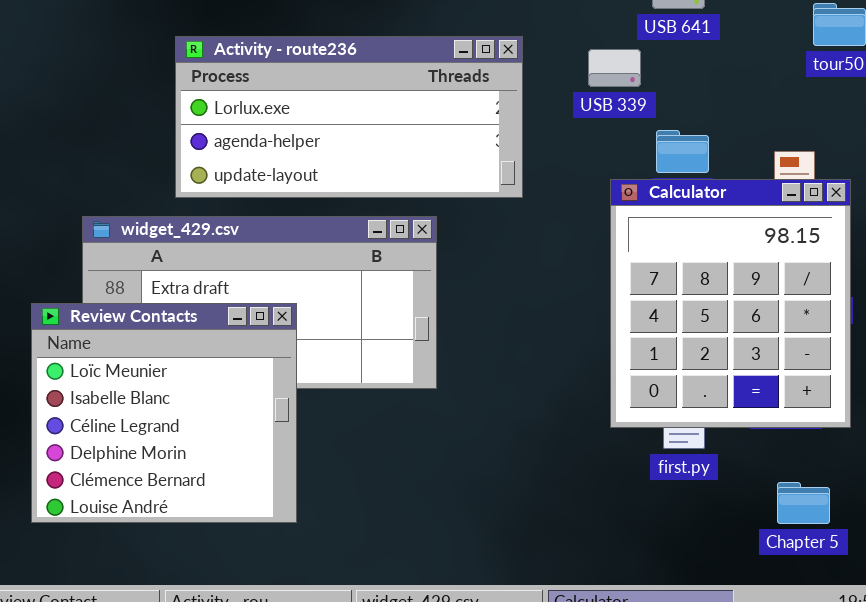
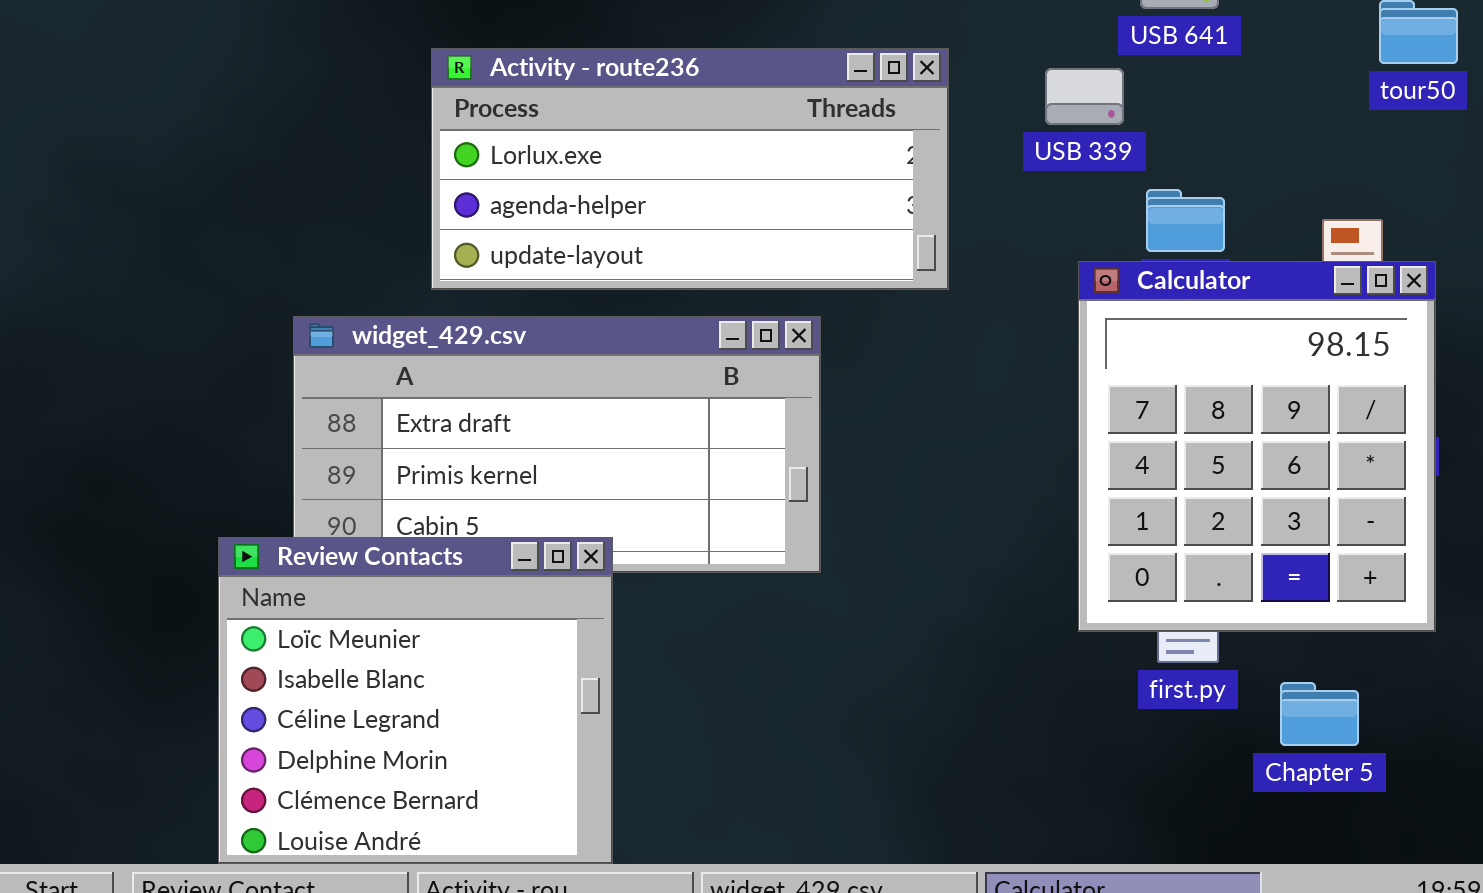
Review Contacts: [31,303,297,523] -> [218,537,613,864], moved
Chapter 5: [777,482,830,524] -> [1280,682,1359,746], moved

